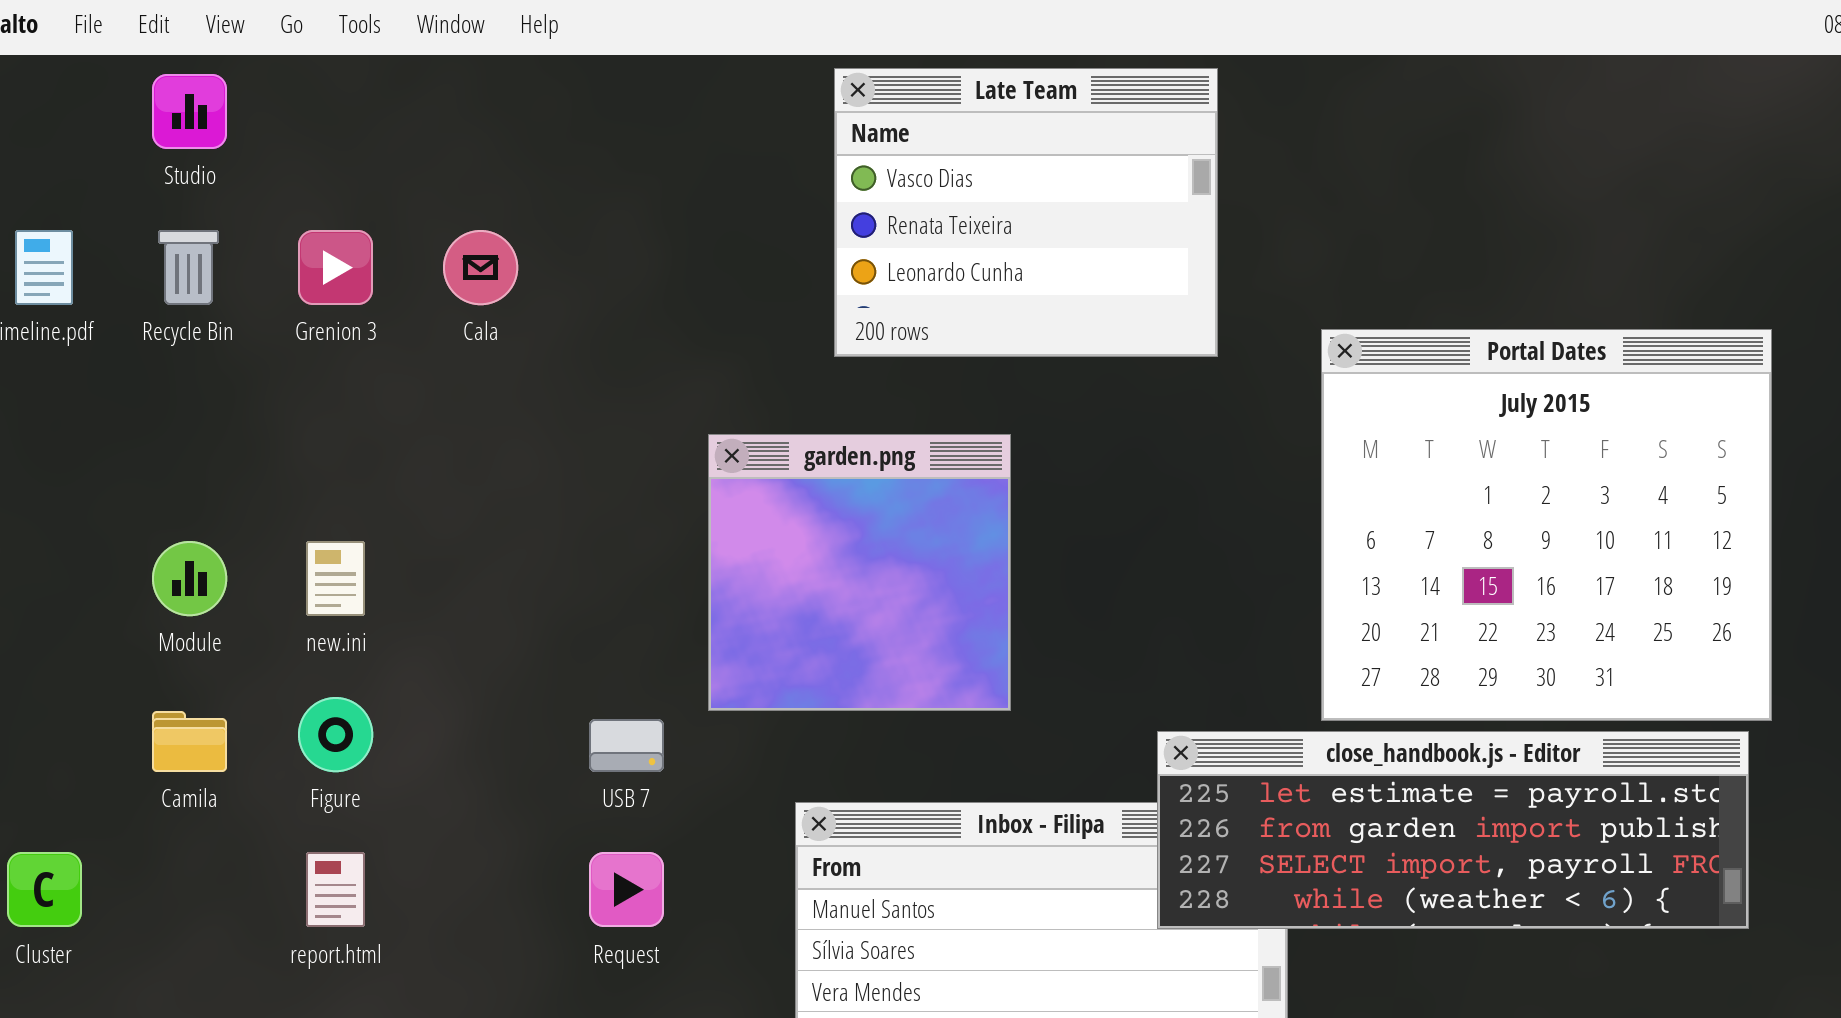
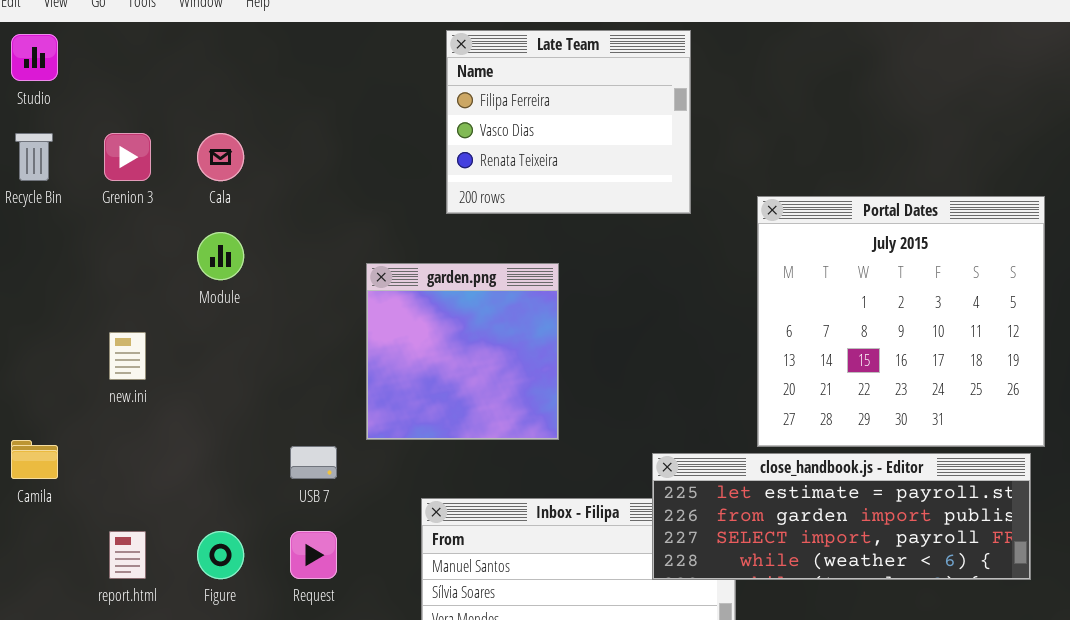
Late Team: [834,68,1218,357] -> [446,30,691,214], scrolled up 1 row
Module: [152,541,227,616] -> [197,232,244,280], moved
Figure: [298,697,373,772] -> [197,531,244,579], moved

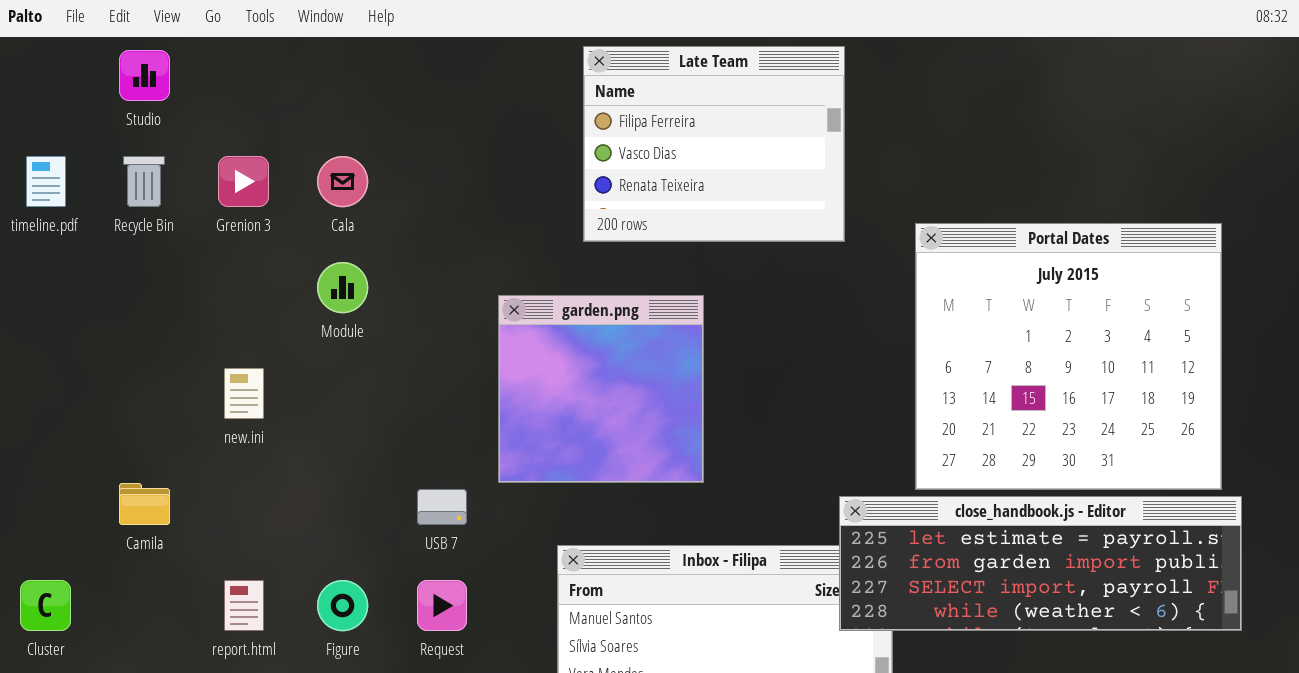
close_handbook.js - Editor: [652,453,1031,580] -> [839,496,1242,631], moved

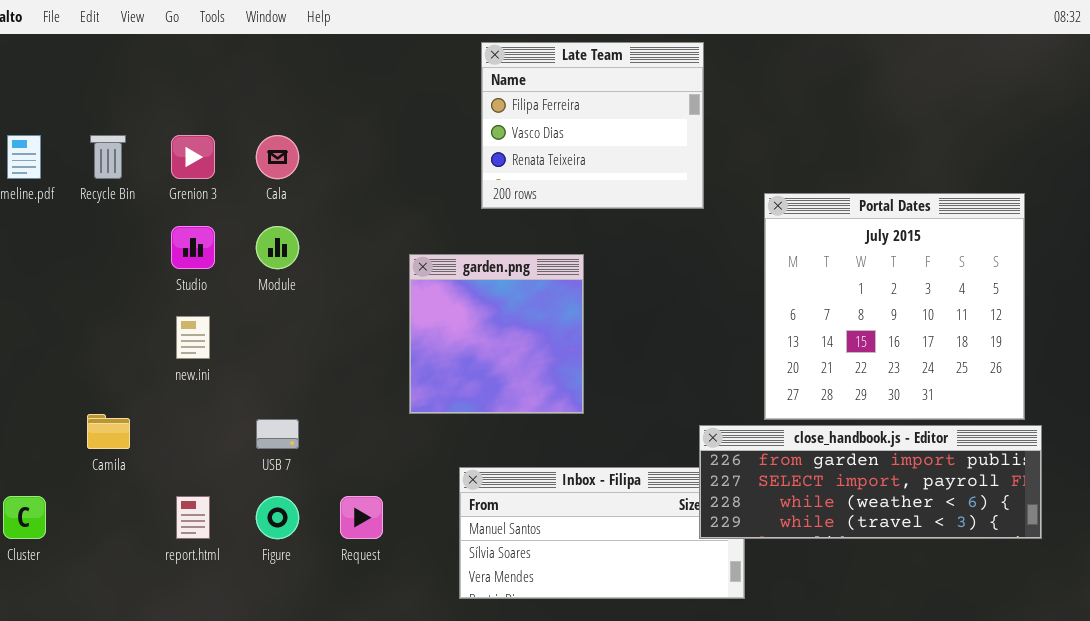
Studio: [119,50,170,101] -> [171,226,215,269], moved
USB 7: [417,489,467,525] -> [256,419,299,449], moved
close_handbook.js - Editor: [839,496,1242,631] -> [699,425,1042,539], scrolled down 1 row

